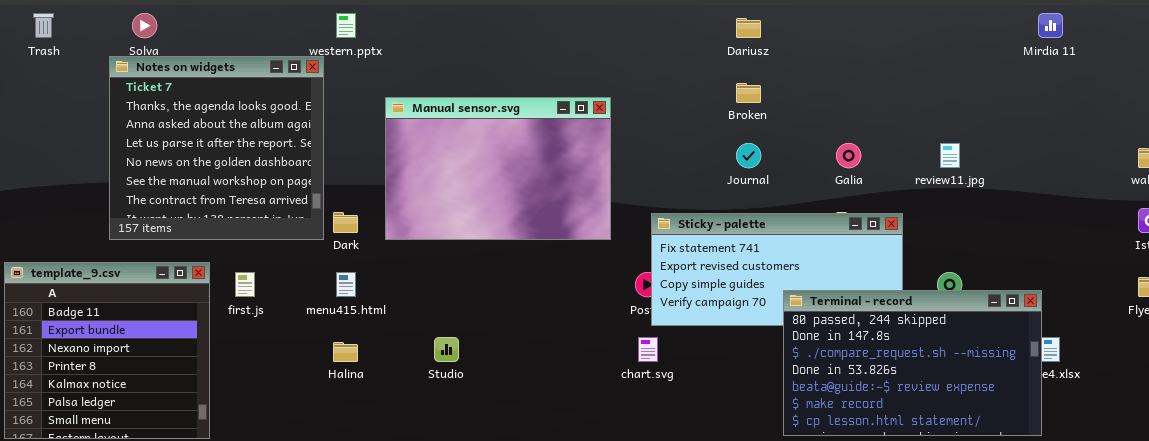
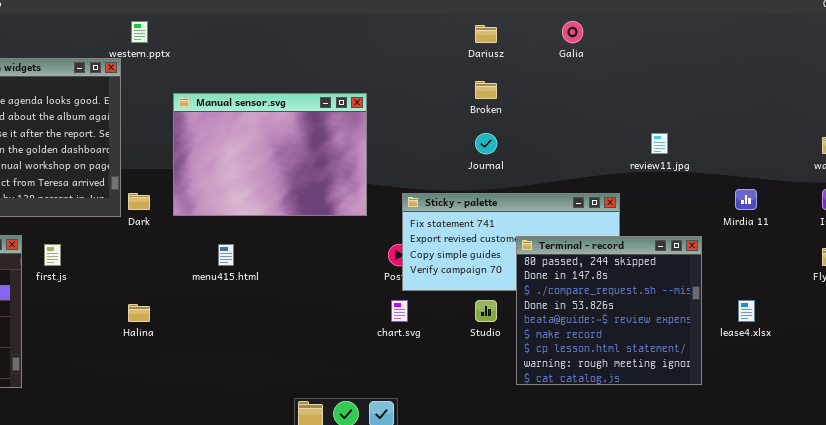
Mirdia 11: [1038,13,1063,38] -> [735,189,757,210], moved
Galia: [836,143,861,168] -> [562,21,583,43], moved
menu415.html: [336,272,356,297] -> [218,244,234,266], moved
Terminal - record: [783,290,1042,436] -> [516,236,702,385], resized
Studio: [434,337,459,362] -> [475,300,497,322], moved

